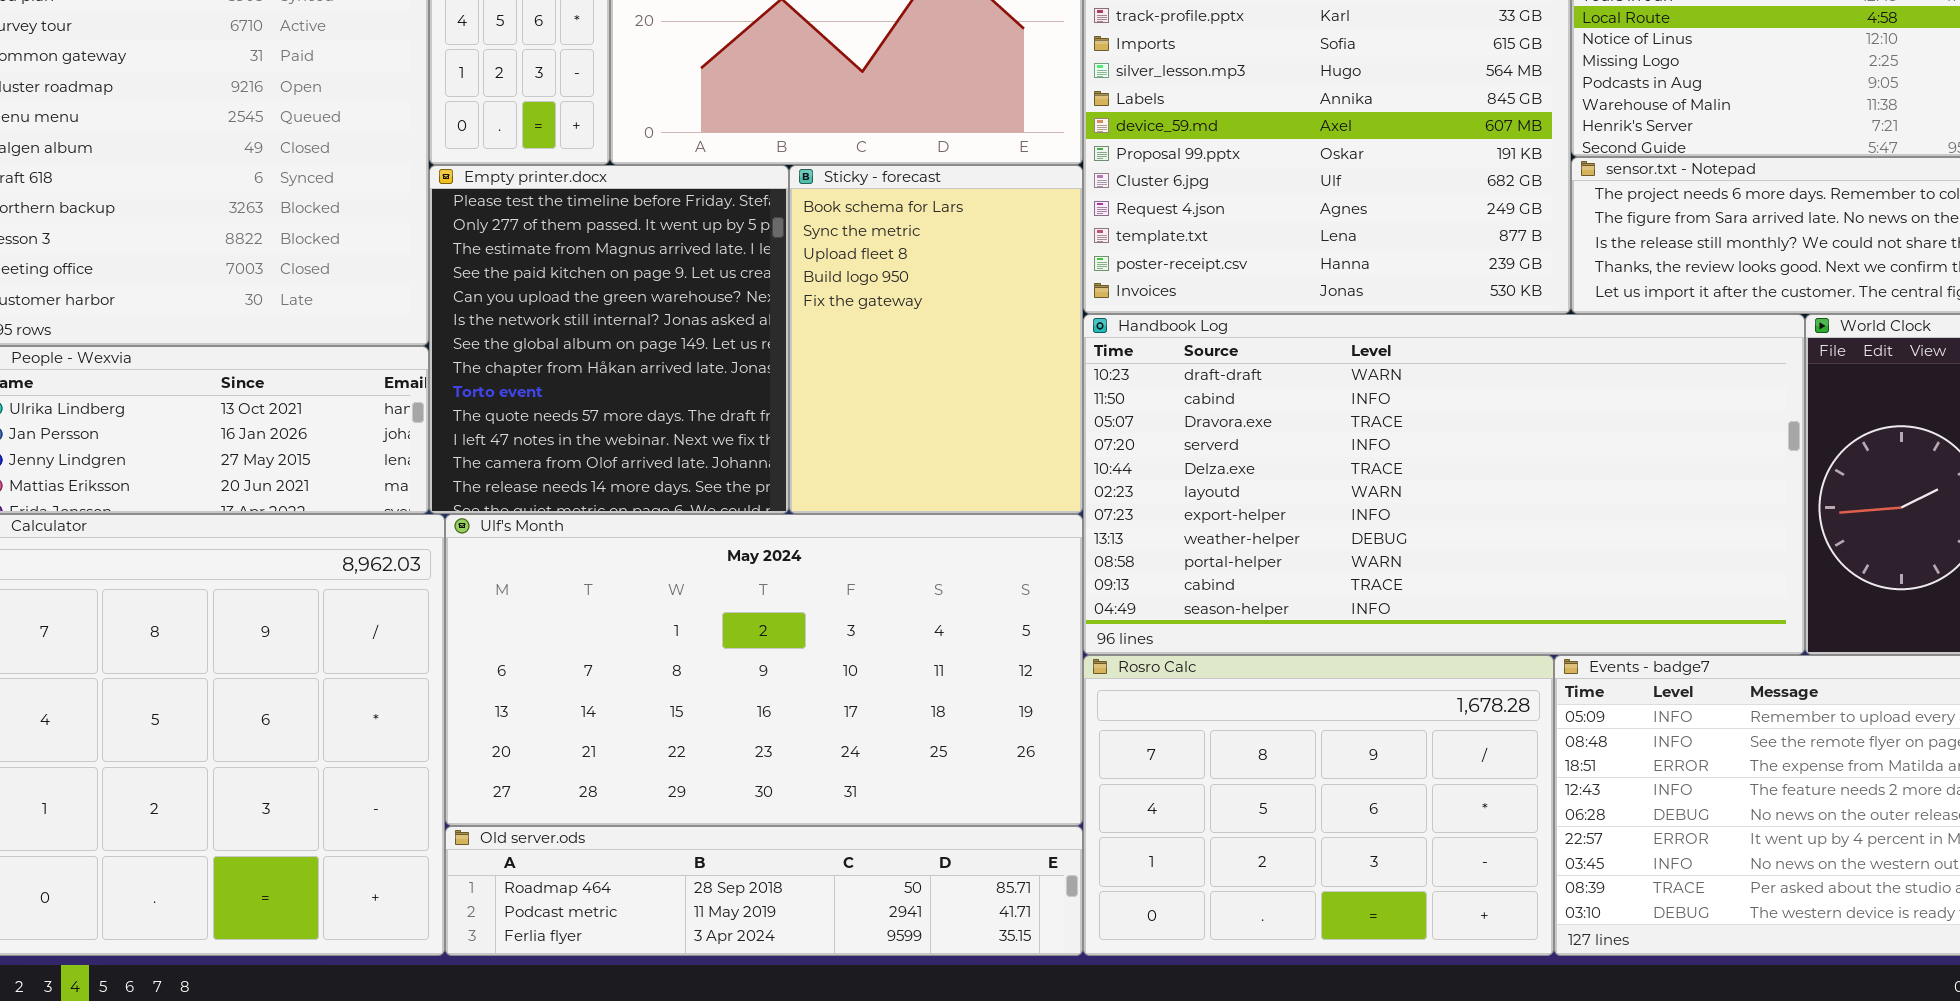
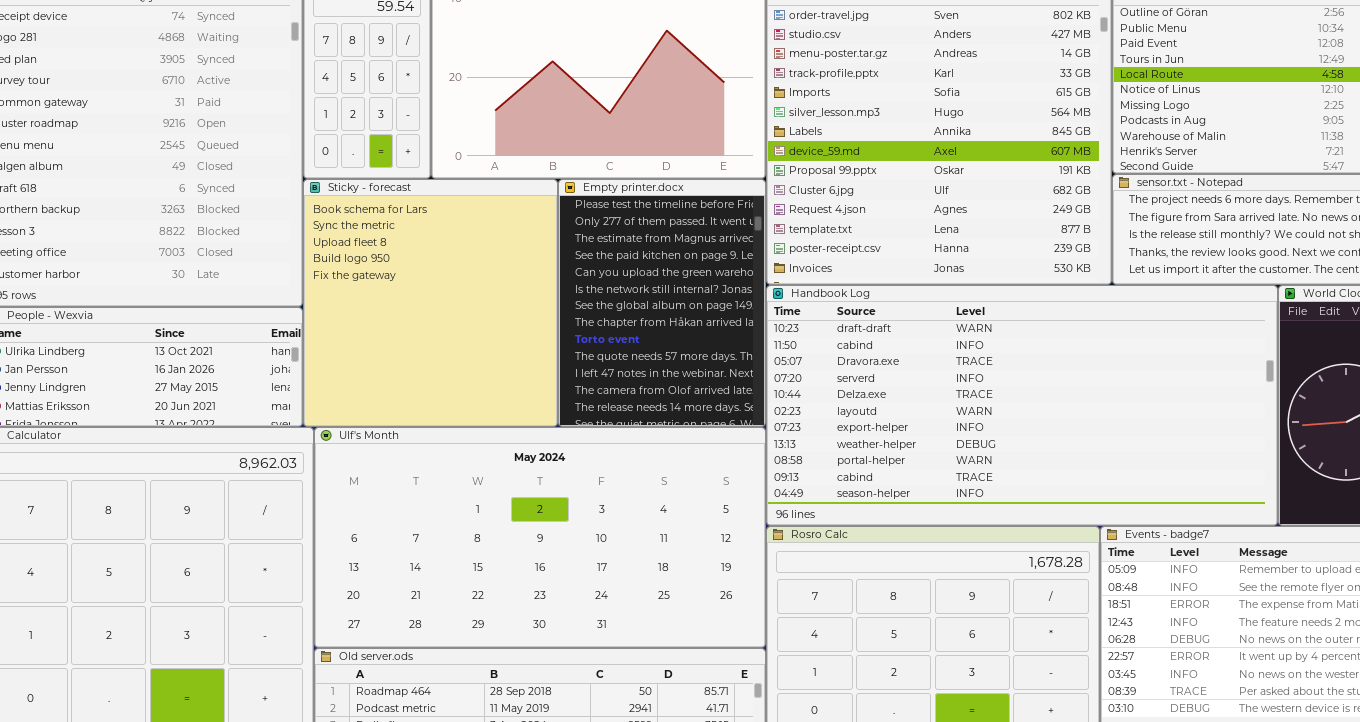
Empty printer.docx: [429,165,789,514] -> [558,179,766,427], moved, resized
Sticky - forecast: [789,165,1083,514] -> [303,179,558,427], moved, resized

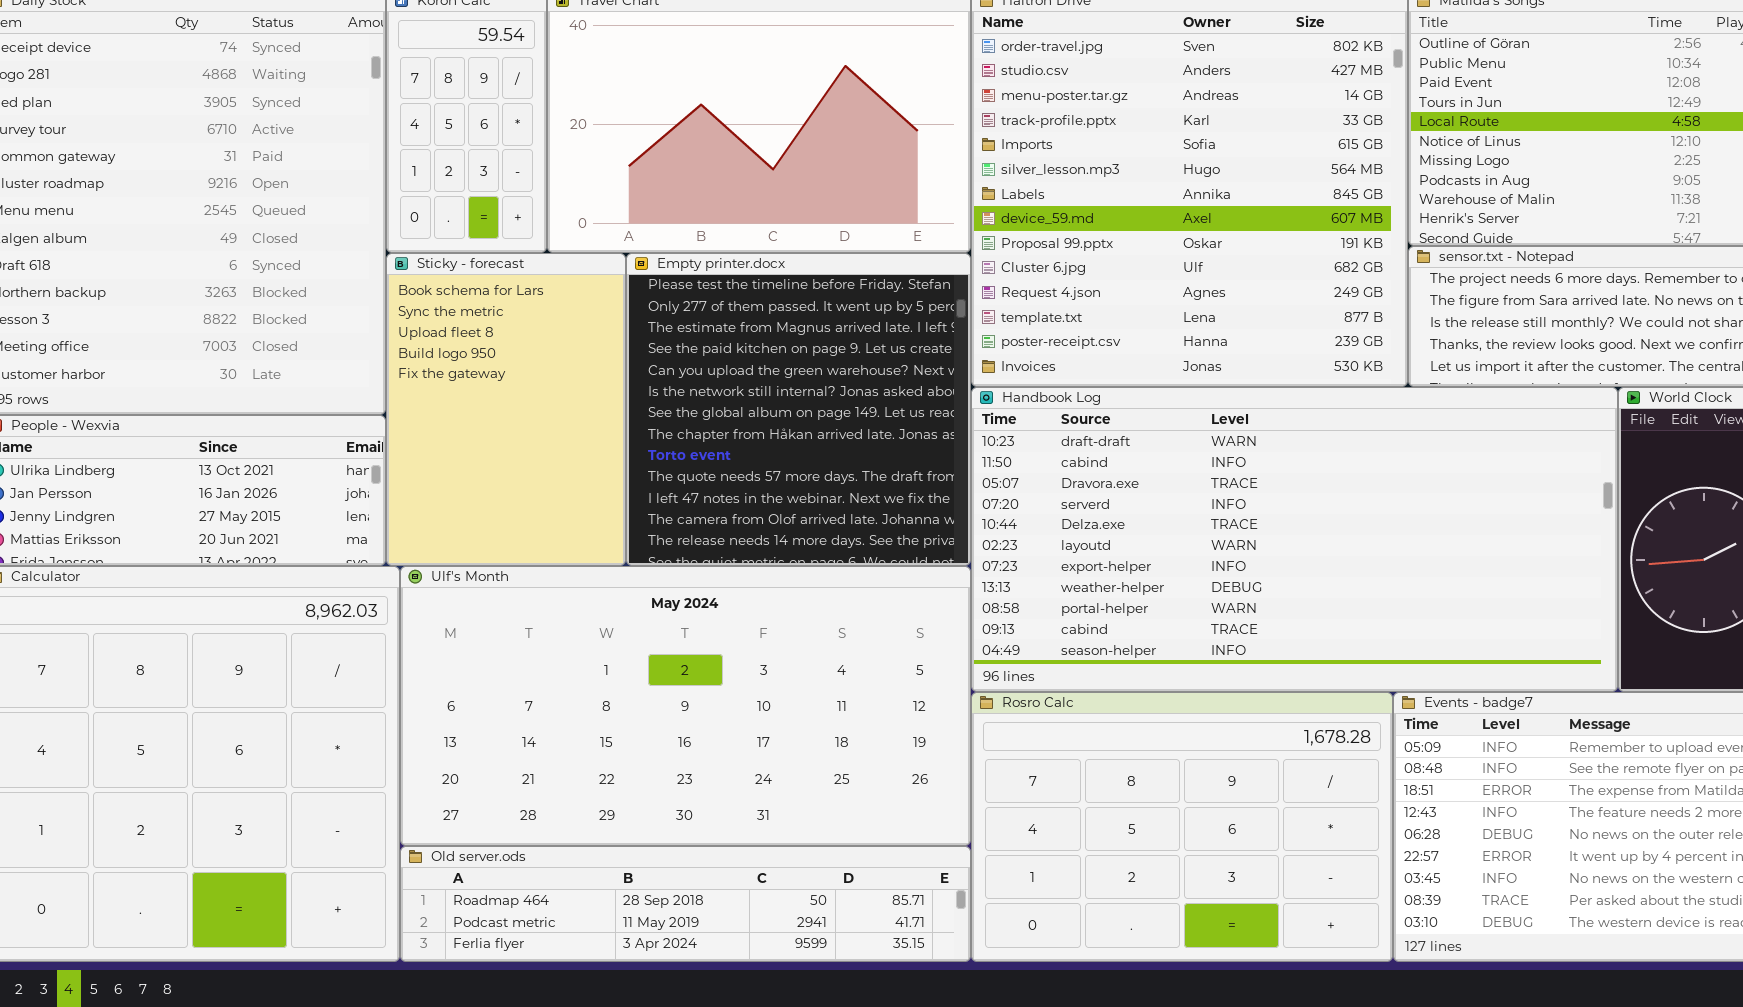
Sticky - forecast: [303,179,558,427] -> [386,253,626,566], resized
Empty printer.docx: [558,179,766,427] -> [626,253,971,566], resized

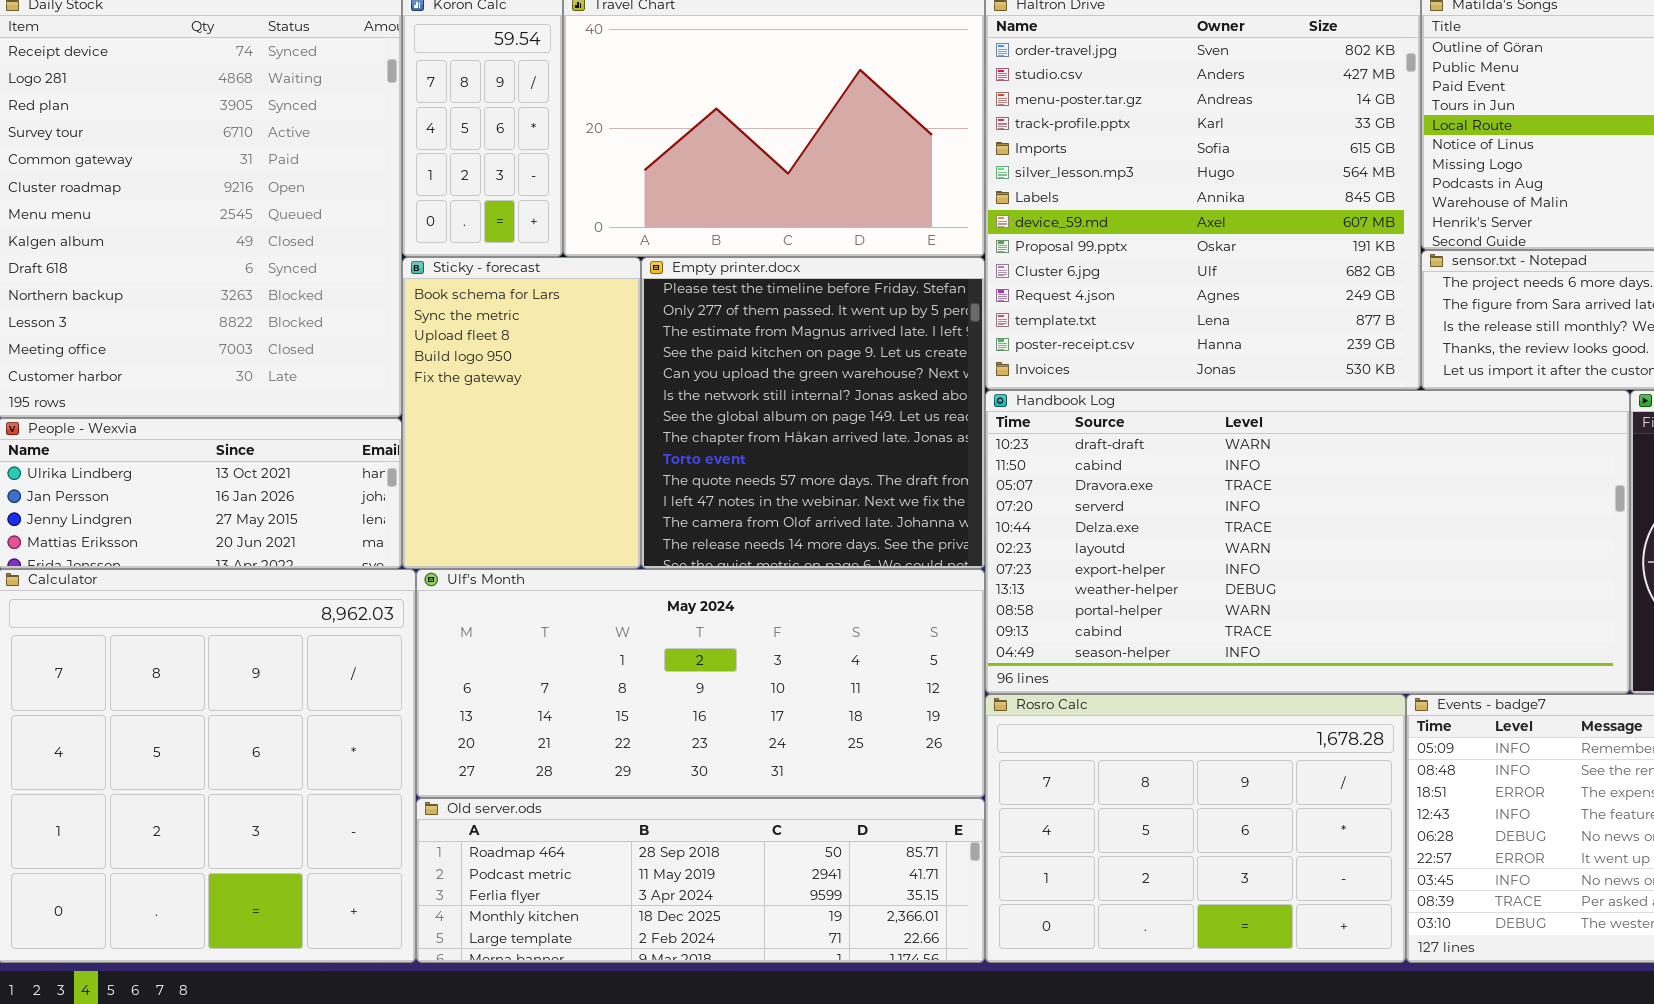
Ulf's Month: [400,566,971,846] -> [416,569,985,798], resized
Old server.ods: [400,846,971,962] -> [416,798,985,963], resized

